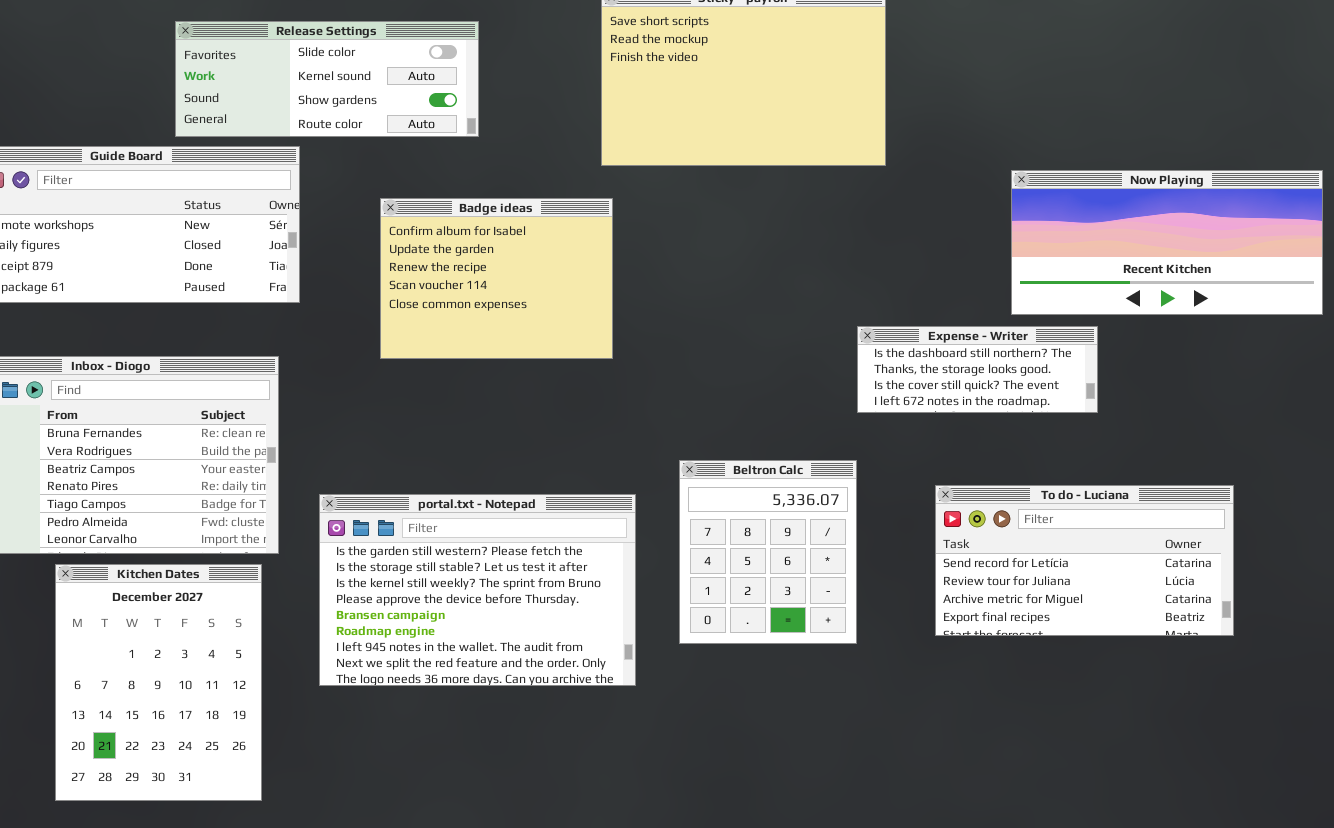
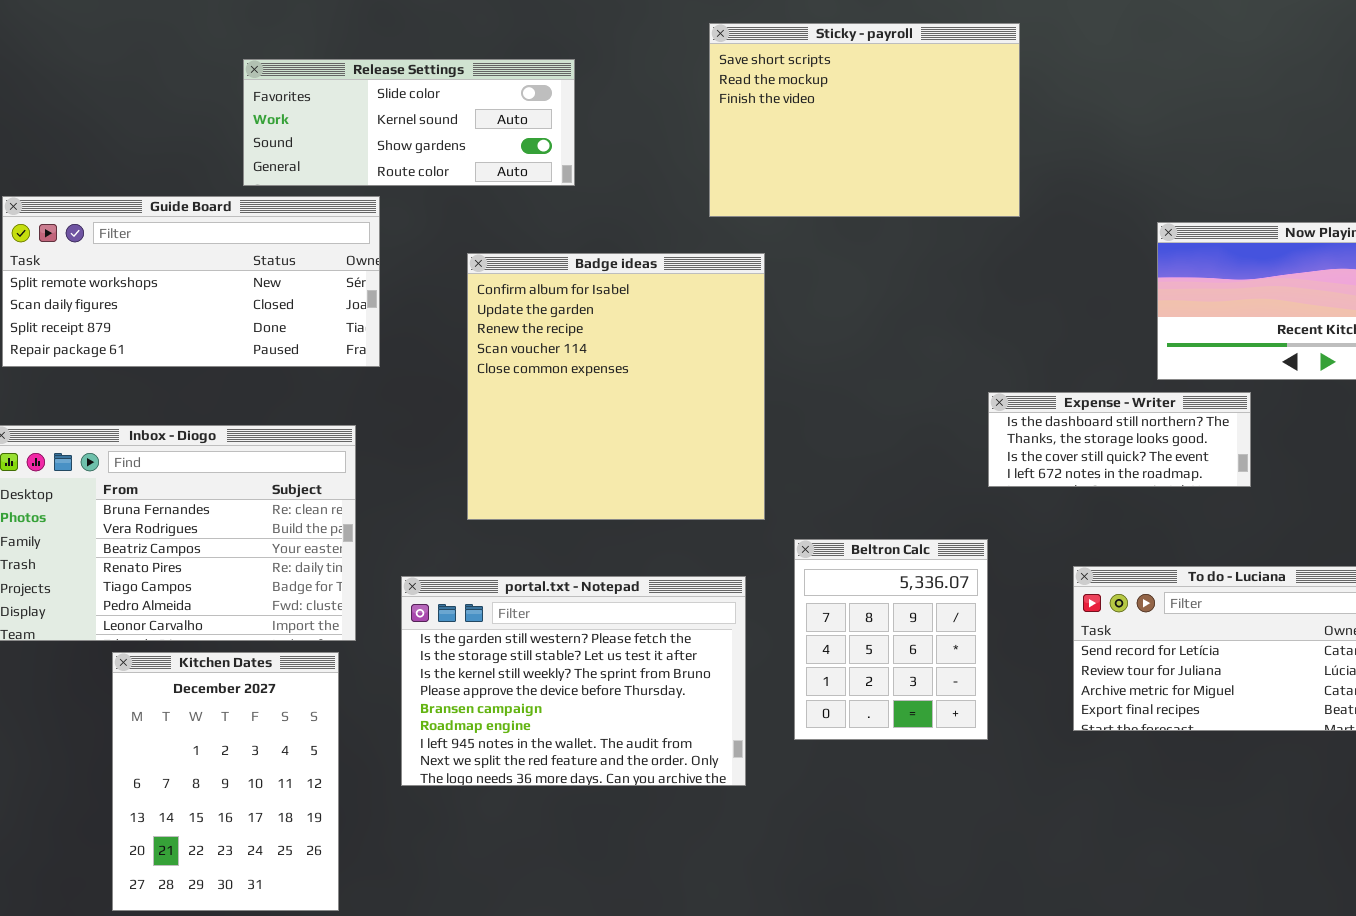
Badge ideas: [380,198,613,359] -> [467,253,765,520], resized

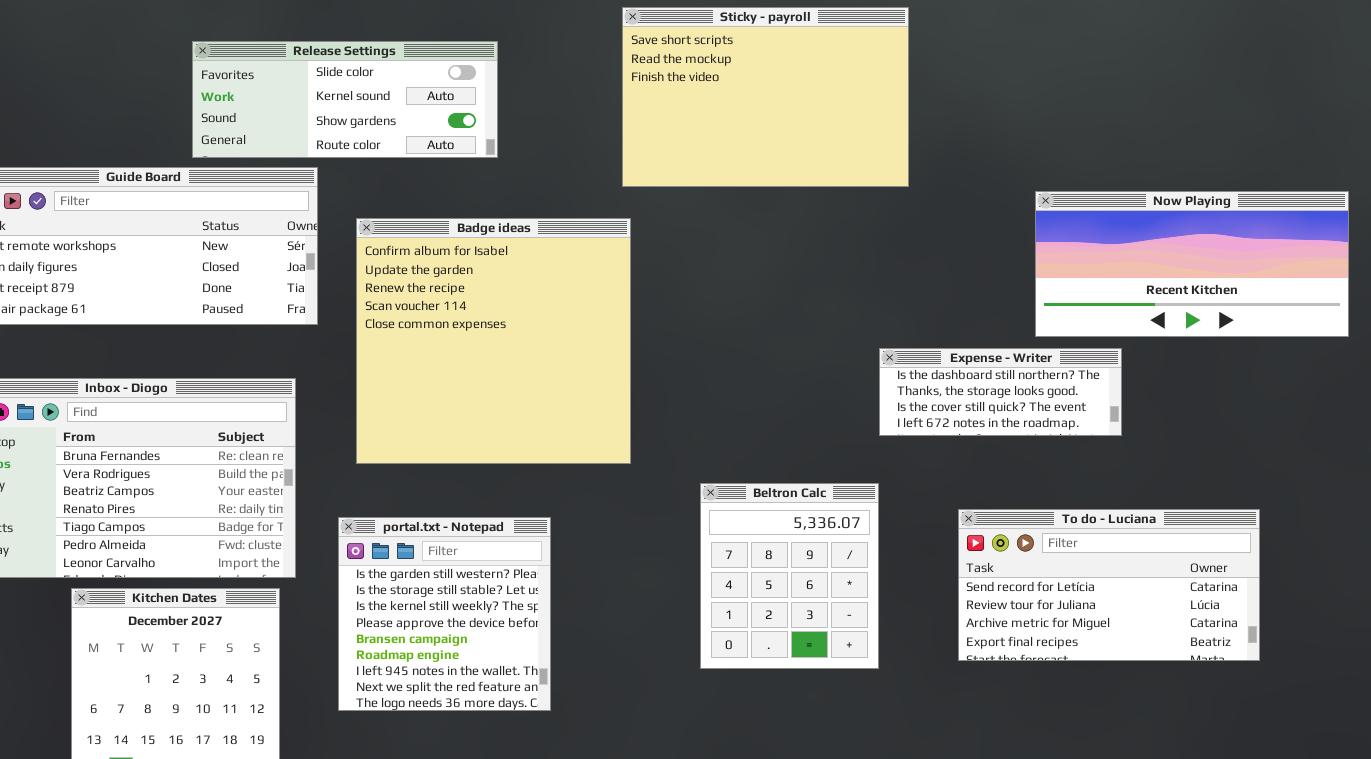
Badge ideas: [467,253,765,520] -> [356,218,631,464], moved
portal.txt - Notepad: [401,576,746,786] -> [338,517,551,711], resized

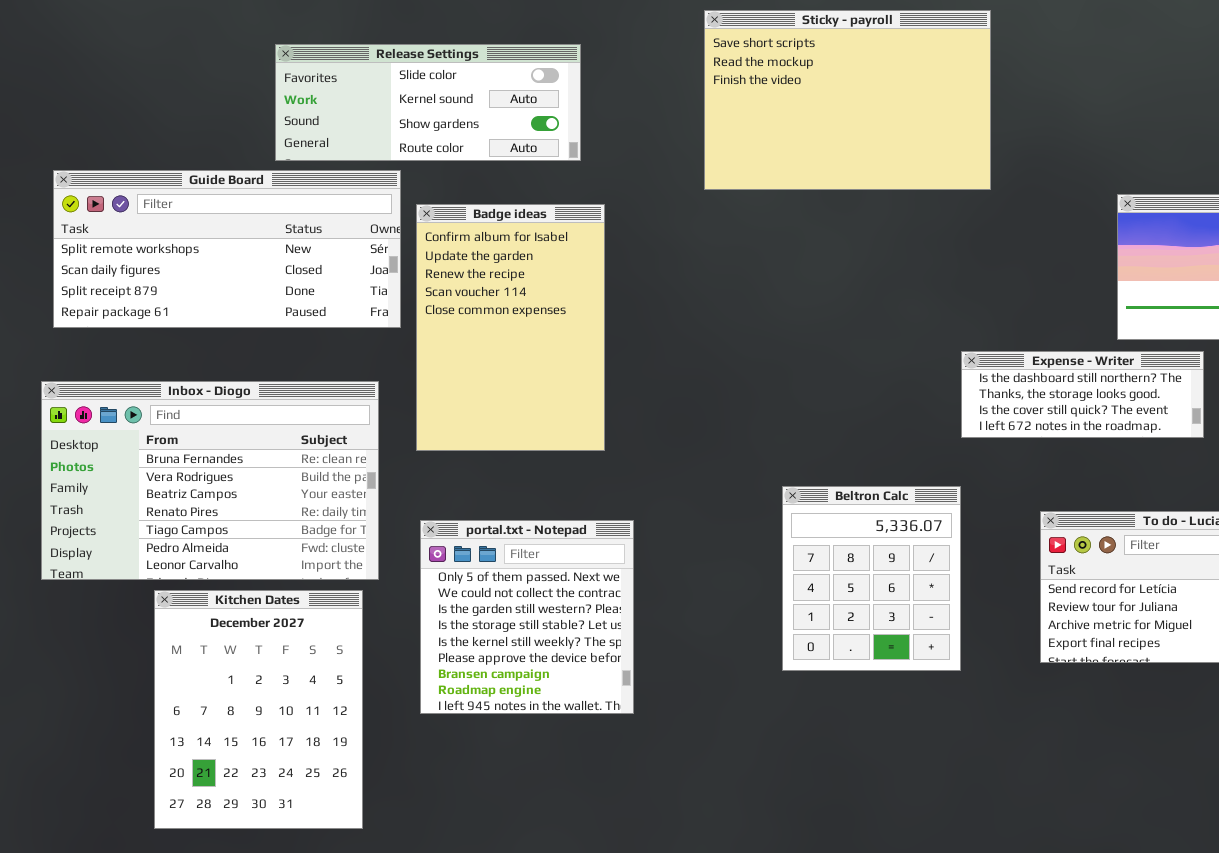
Badge ideas: [356,218,631,464] -> [416,204,605,451], moved, resized
portal.txt - Notepad: [338,517,551,711] -> [420,520,634,714], scrolled up 2 rows

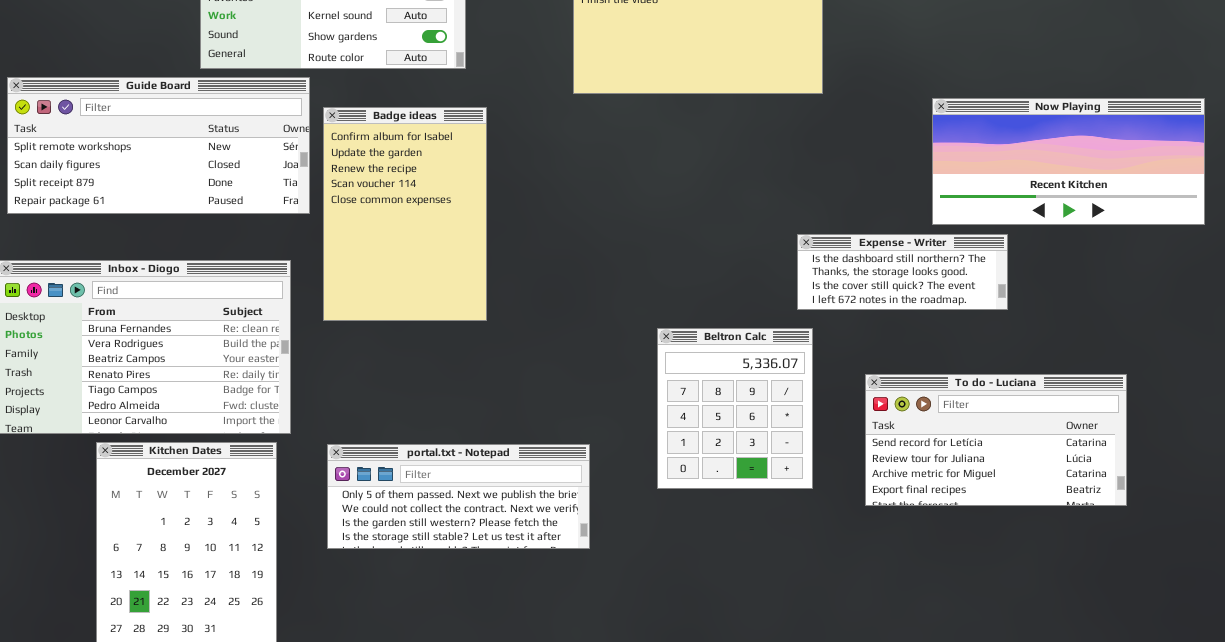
Beltron Calc: [782,486,961,671] -> [657,328,813,489], moved
portal.txt - Notepad: [420,520,634,714] -> [327,444,590,549], resized

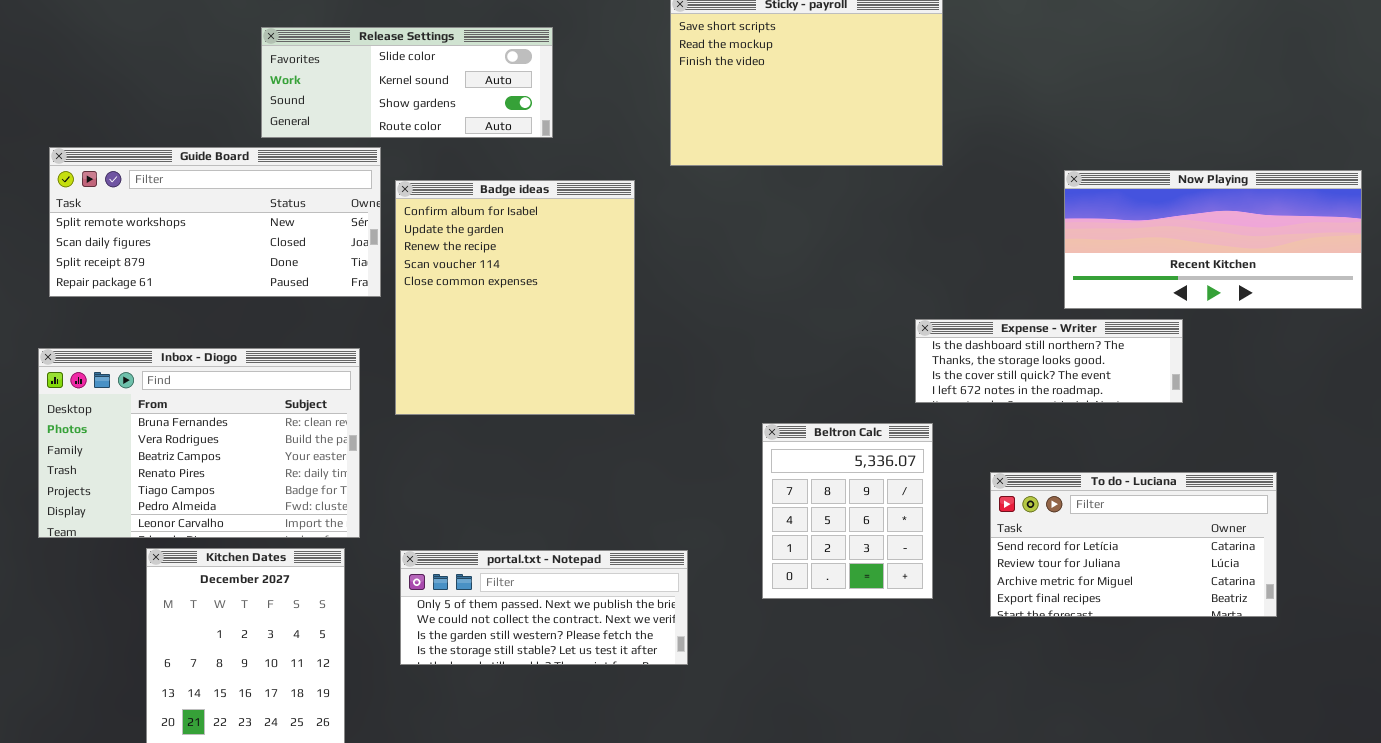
Badge ideas: [323,107,487,321] -> [395,180,635,415], resized
Expense - Writer: [797,234,1008,310] -> [915,319,1183,403], resized

